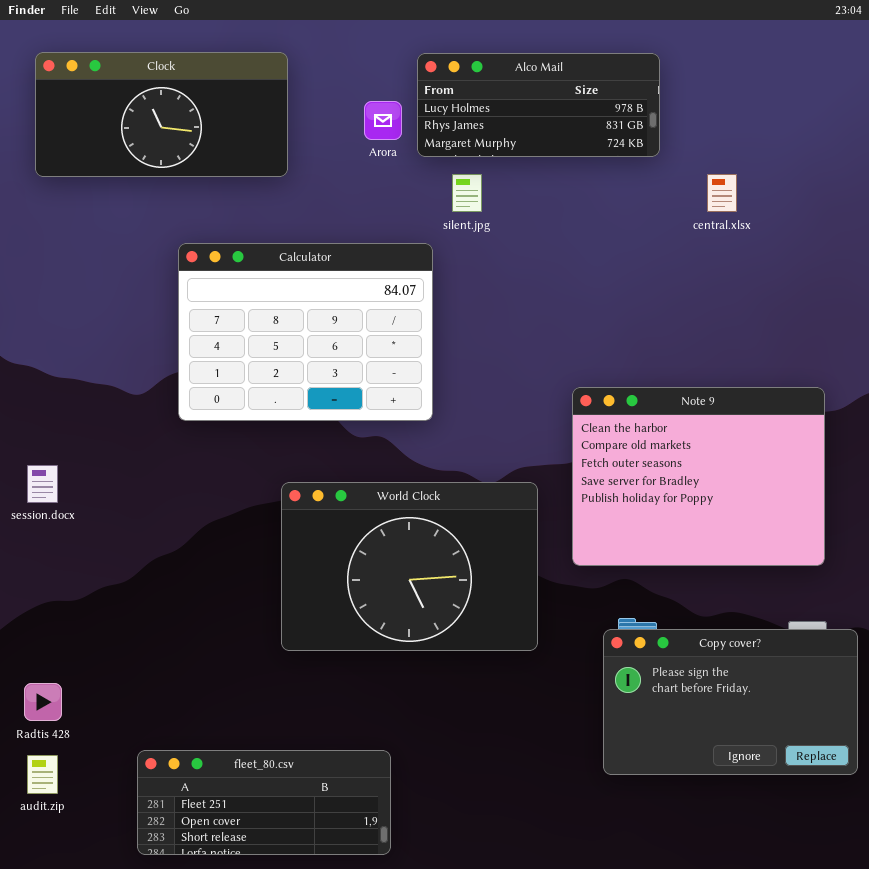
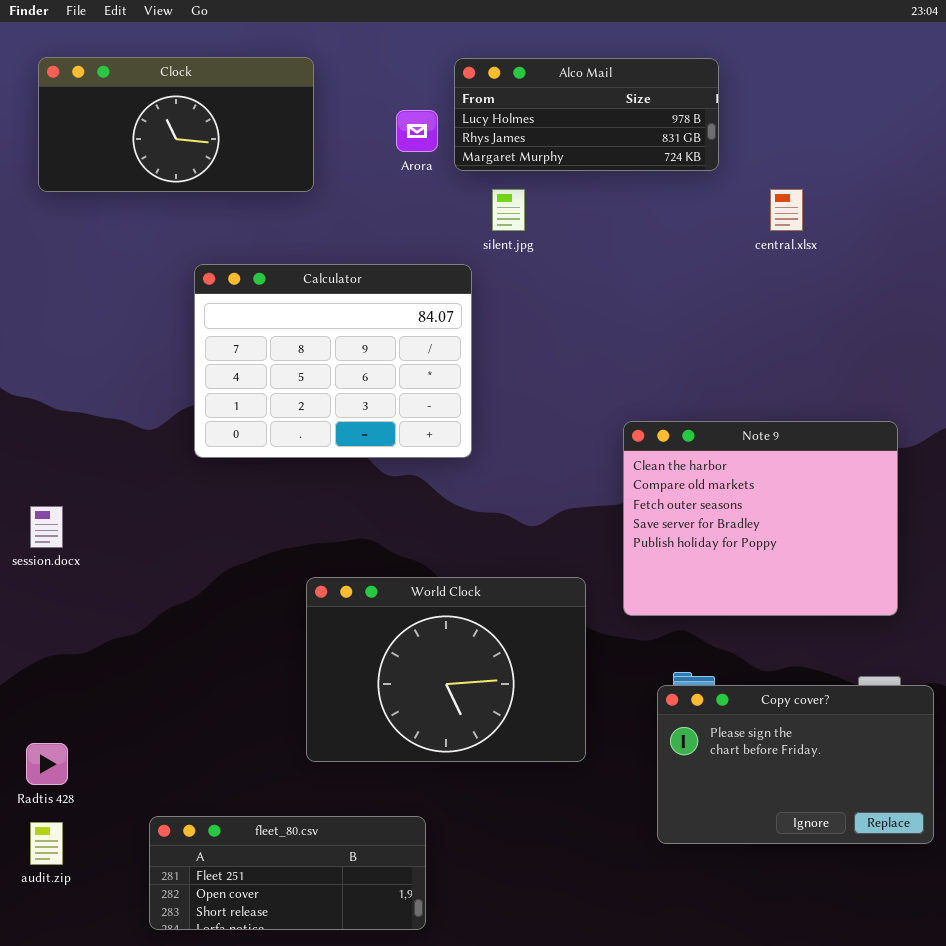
World Clock: [281,482,538,651] -> [306,577,586,762], moved

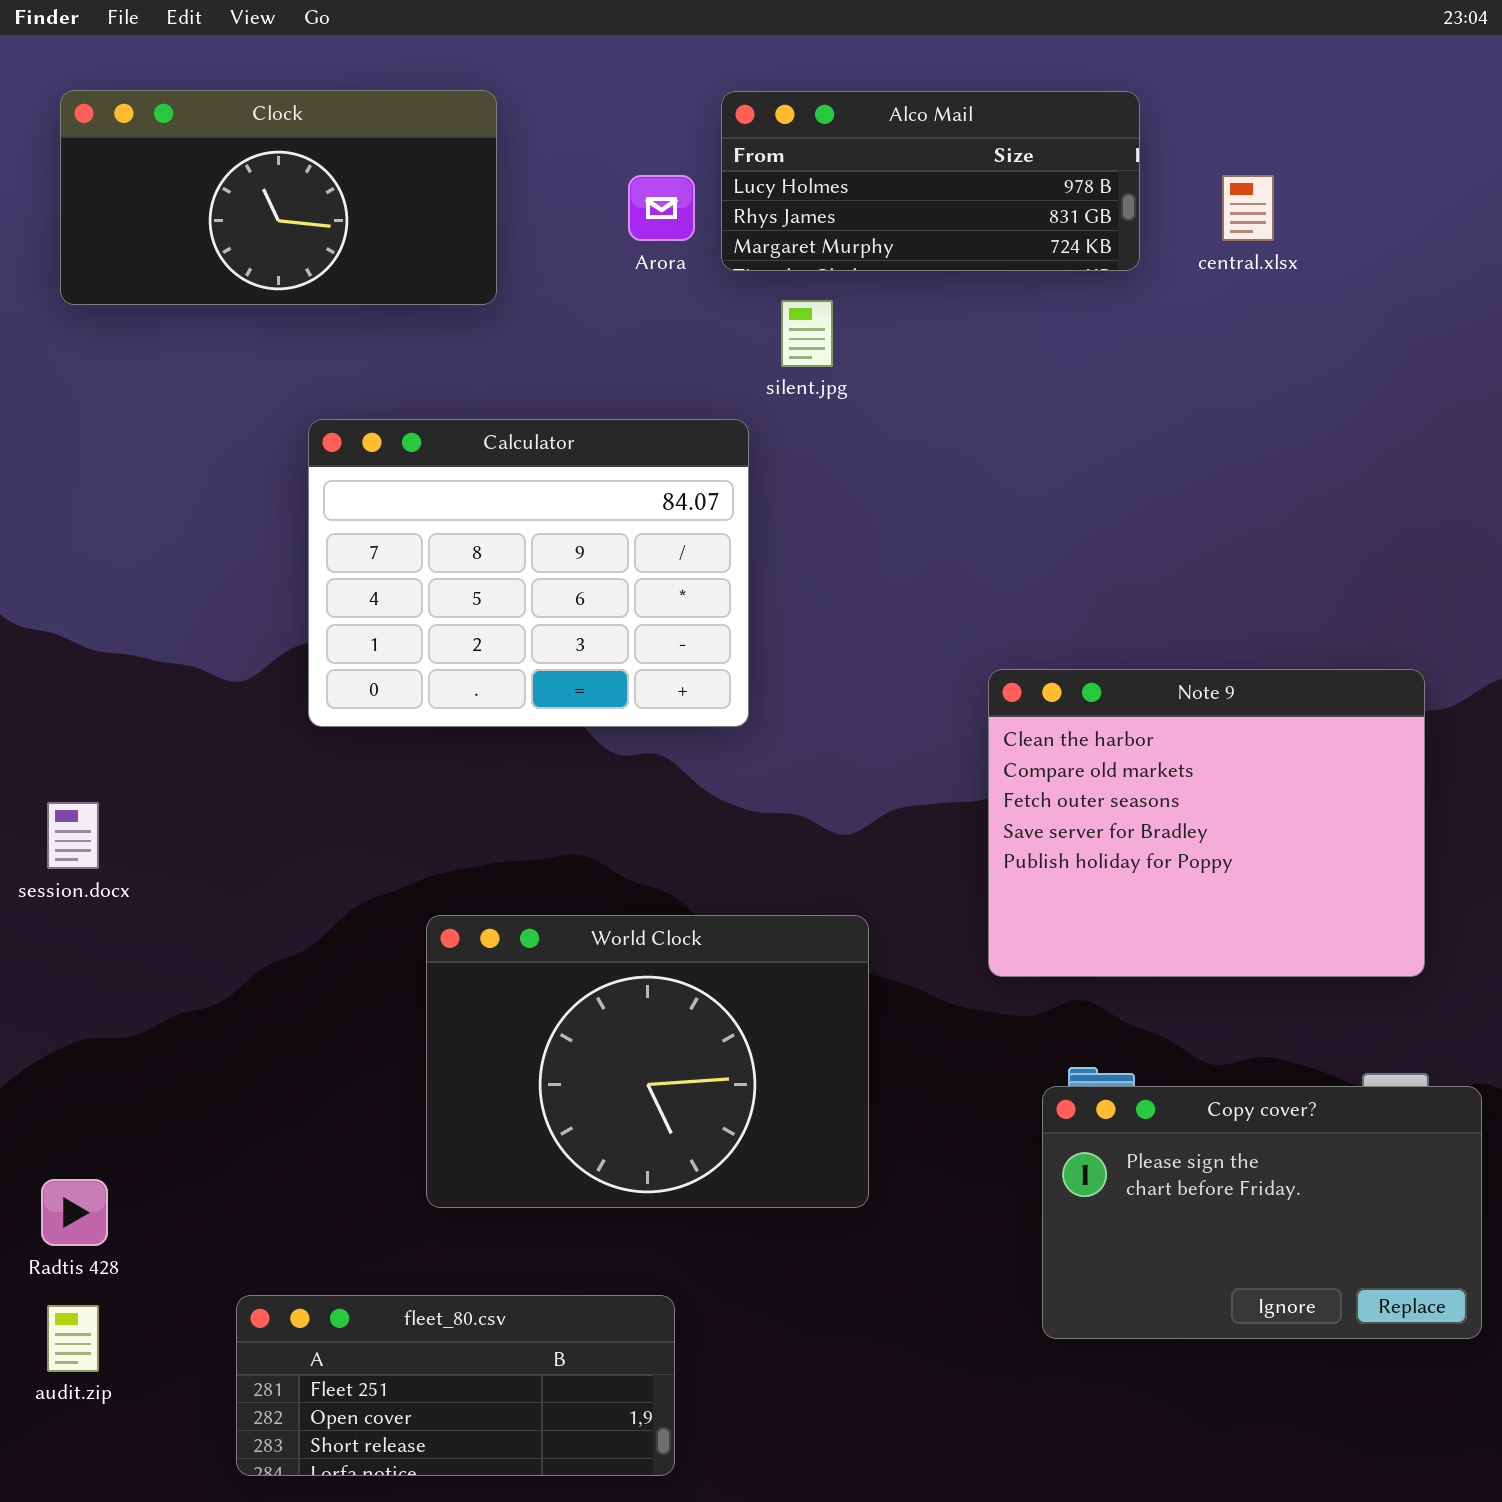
central.xlsx: [770,189,803,231] -> [1222,175,1274,241], moved
World Clock: [306,577,586,762] -> [426,915,869,1208], moved

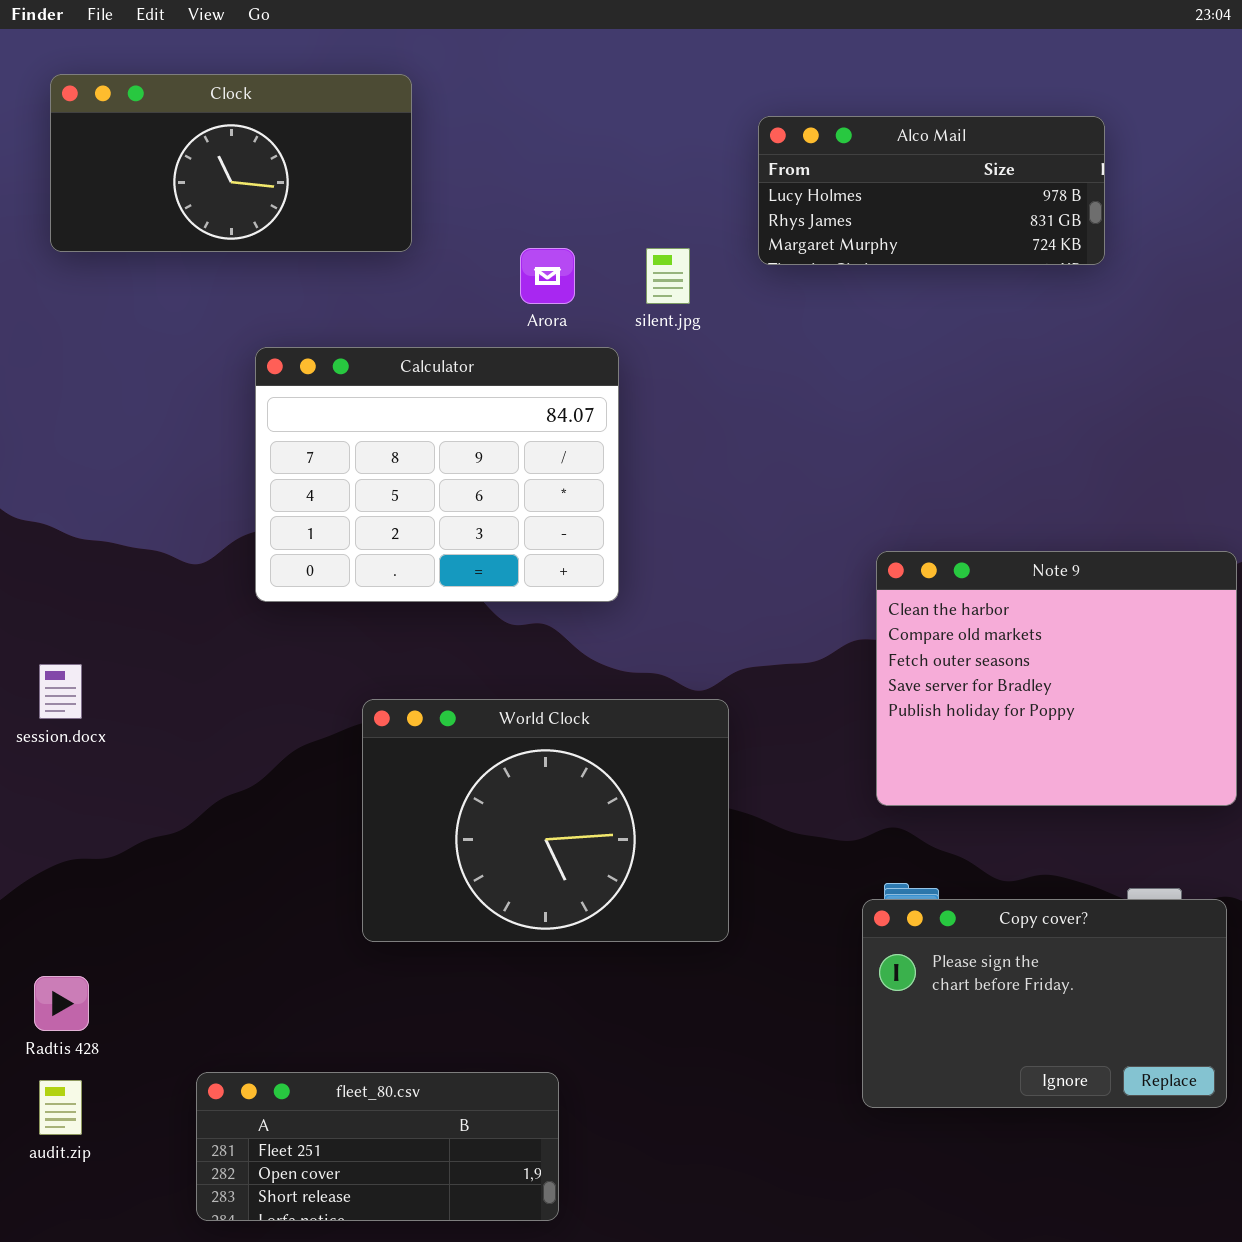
Alco Mail: [721,91,1140,271] -> [758,116,1105,265], moved
Arora: [628,175,695,241] -> [520,248,575,304], moved
Note 9: [988,669,1425,977] -> [876,551,1237,806], moved
World Clock: [426,915,869,1208] -> [362,699,729,942], moved

